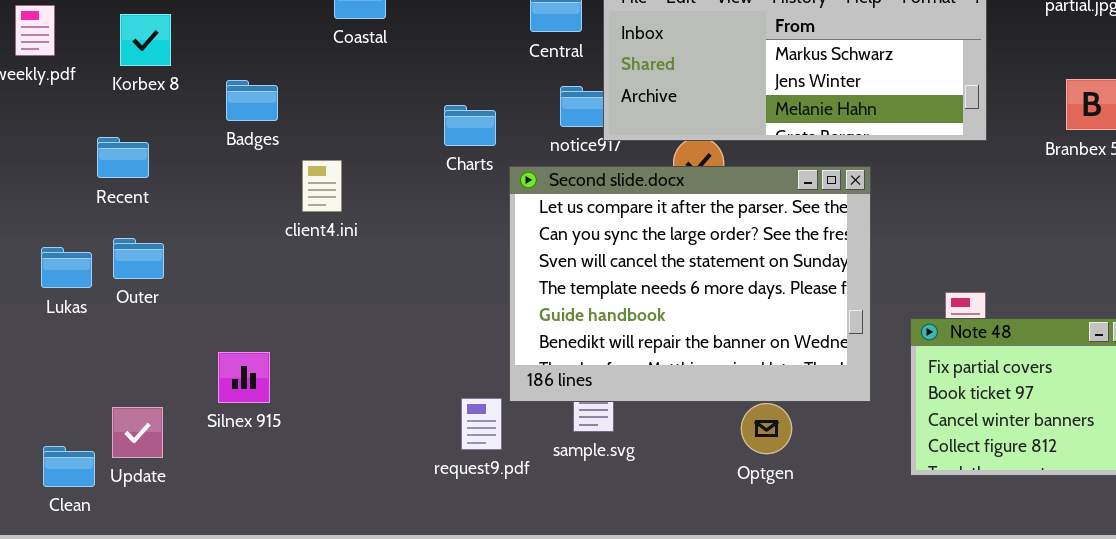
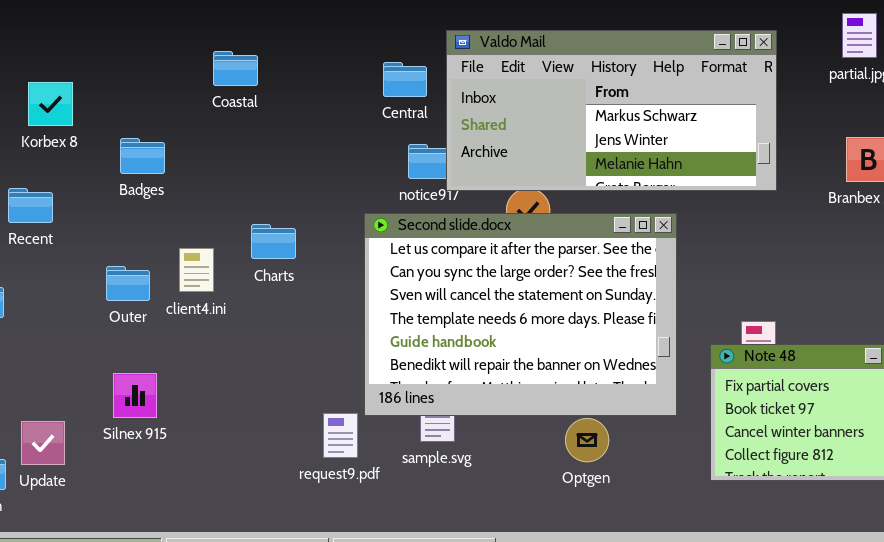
Charts: [444,105,496,146] -> [251,224,296,259], moved
client4.ini: [302,160,342,212] -> [179,248,214,292], moved
Outer: [113,238,164,279] -> [106,266,150,301], moved

